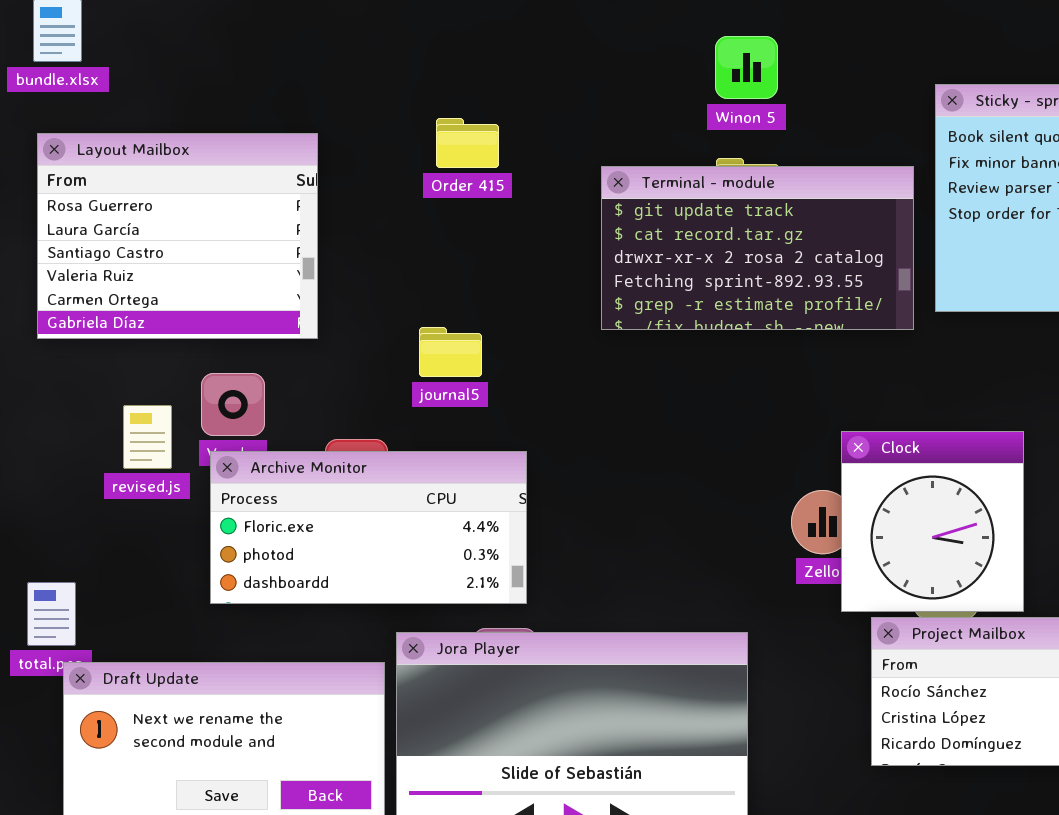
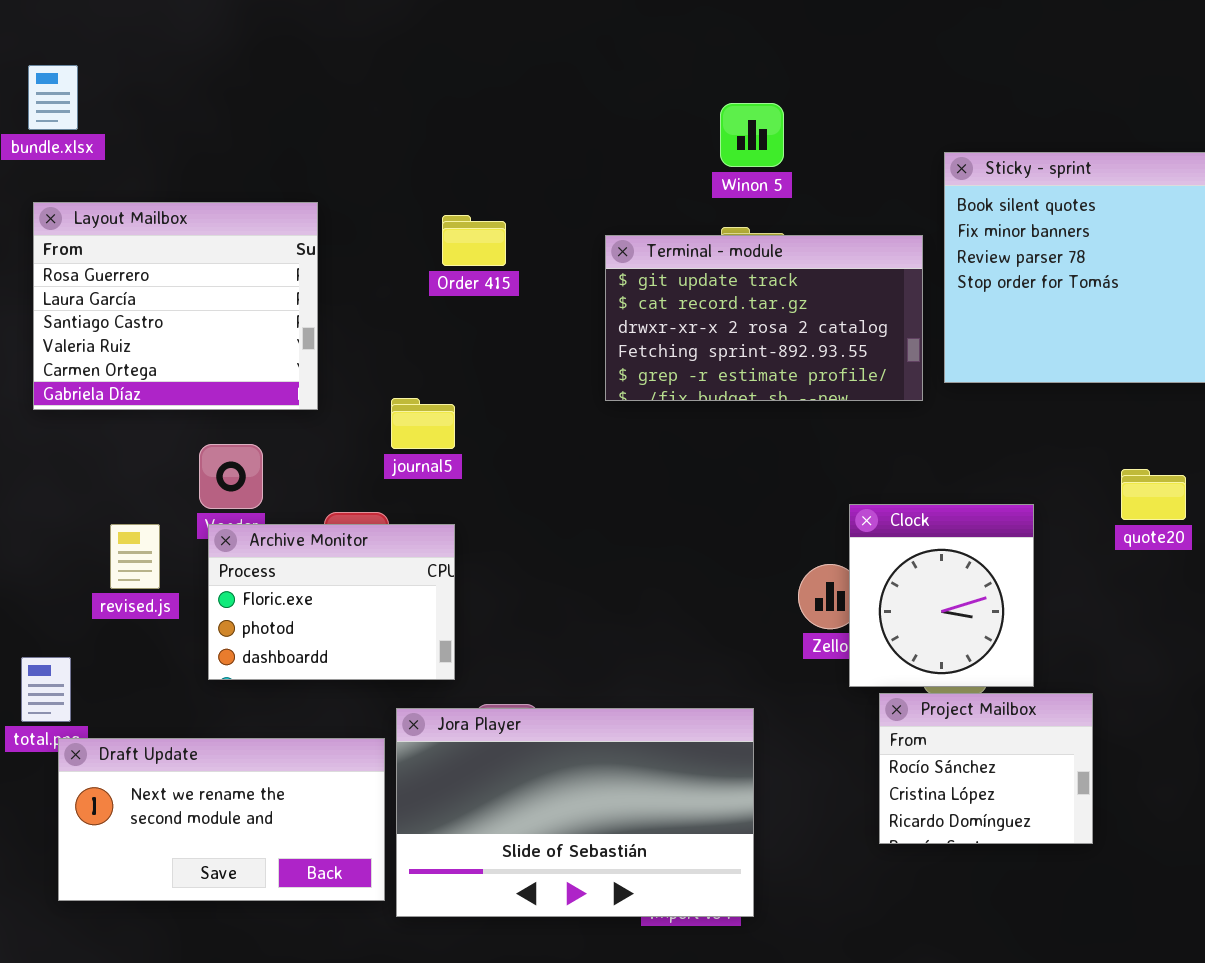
Order 415: [436,118,499,168] -> [442,215,506,266], moved
journal5: [419,327,482,377] -> [391,398,455,449], moved
revised.js: [123,405,172,469] -> [110,524,160,589], moved
Archive Monitor: [210,451,527,604] -> [208,524,455,680], resized

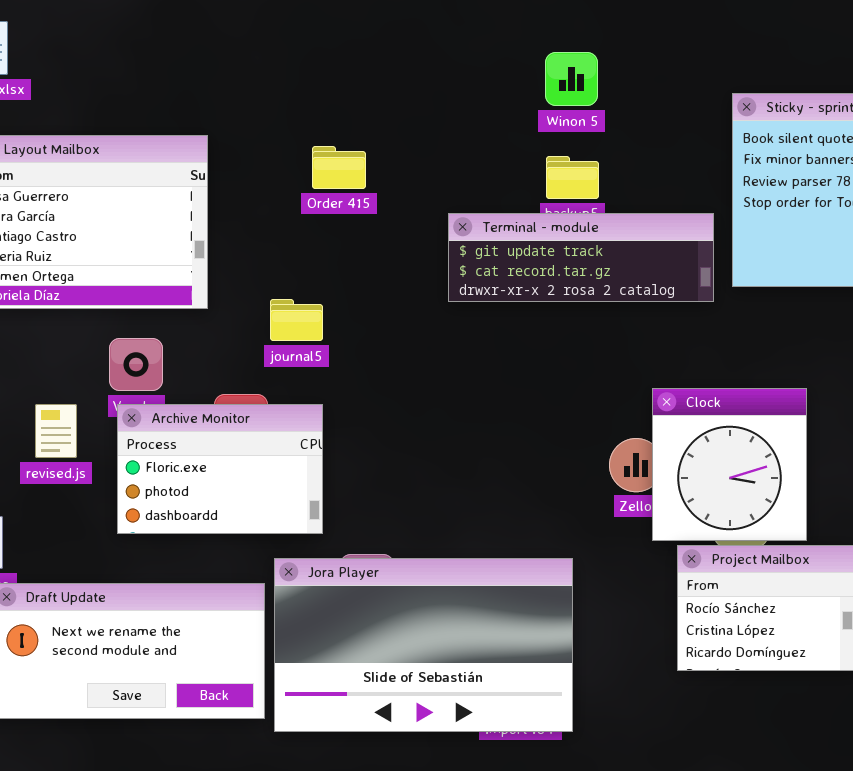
Terminal - module: [605,235,923,401] -> [448,213,714,302], resized

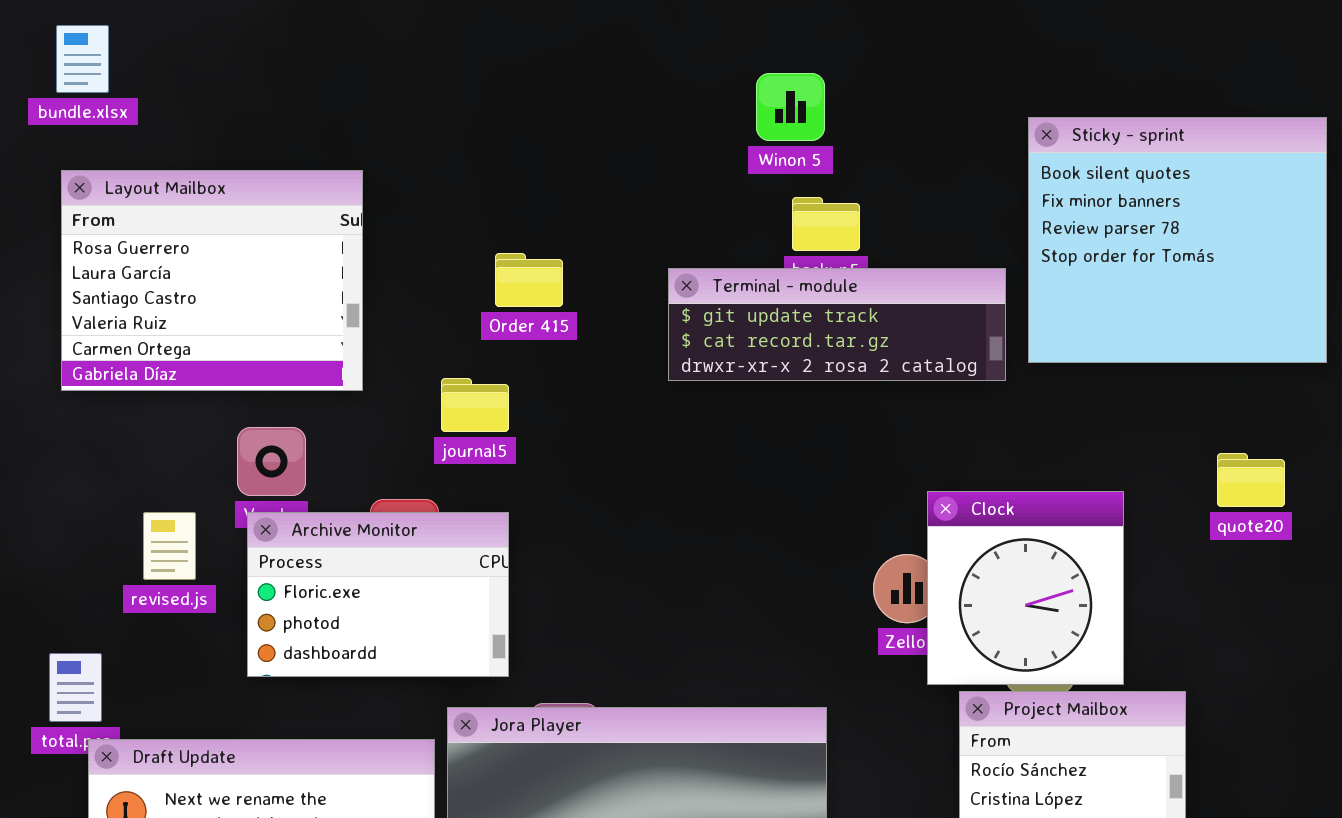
Winon 5: [545,52,598,106] -> [756,73,825,141], moved
Order 415: [312,146,366,189] -> [495,253,563,307], moved

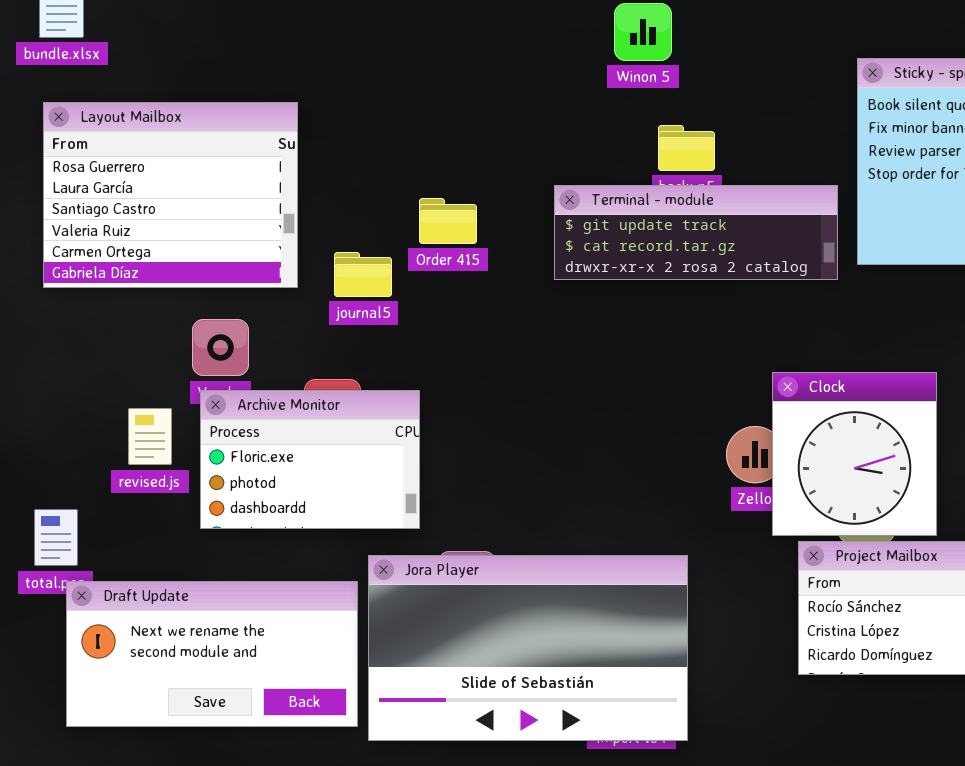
Winon 5: [756,73,825,141] -> [614,3,672,61], moved
Order 415: [495,253,563,307] -> [419,198,477,244], moved
journal5: [441,378,509,432] -> [334,252,392,297], moved
revised.js: [143,512,196,580] -> [128,408,172,465], moved

